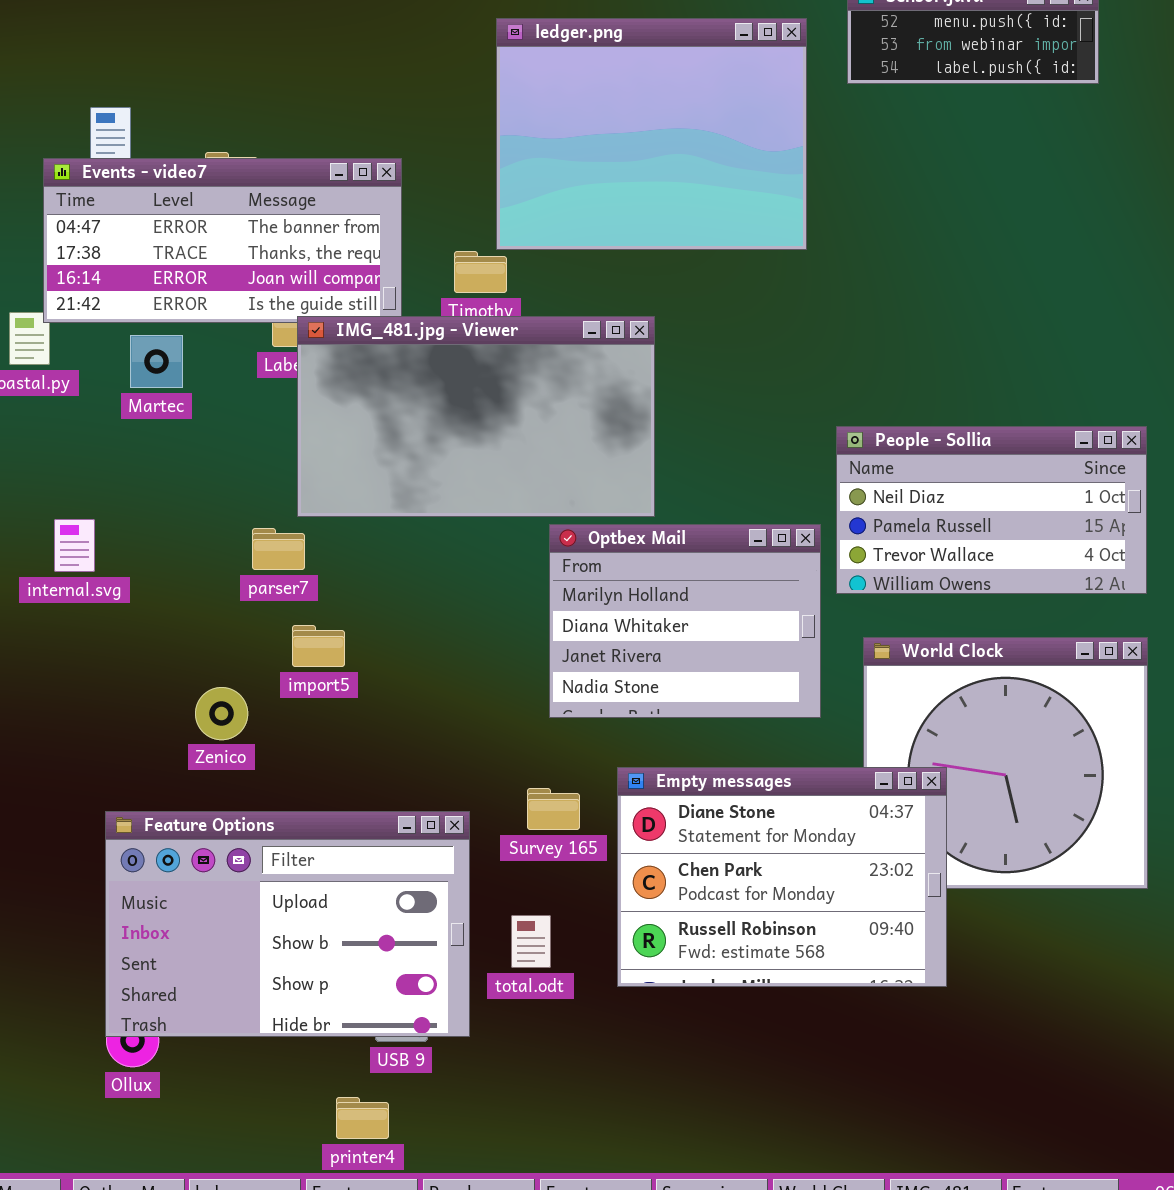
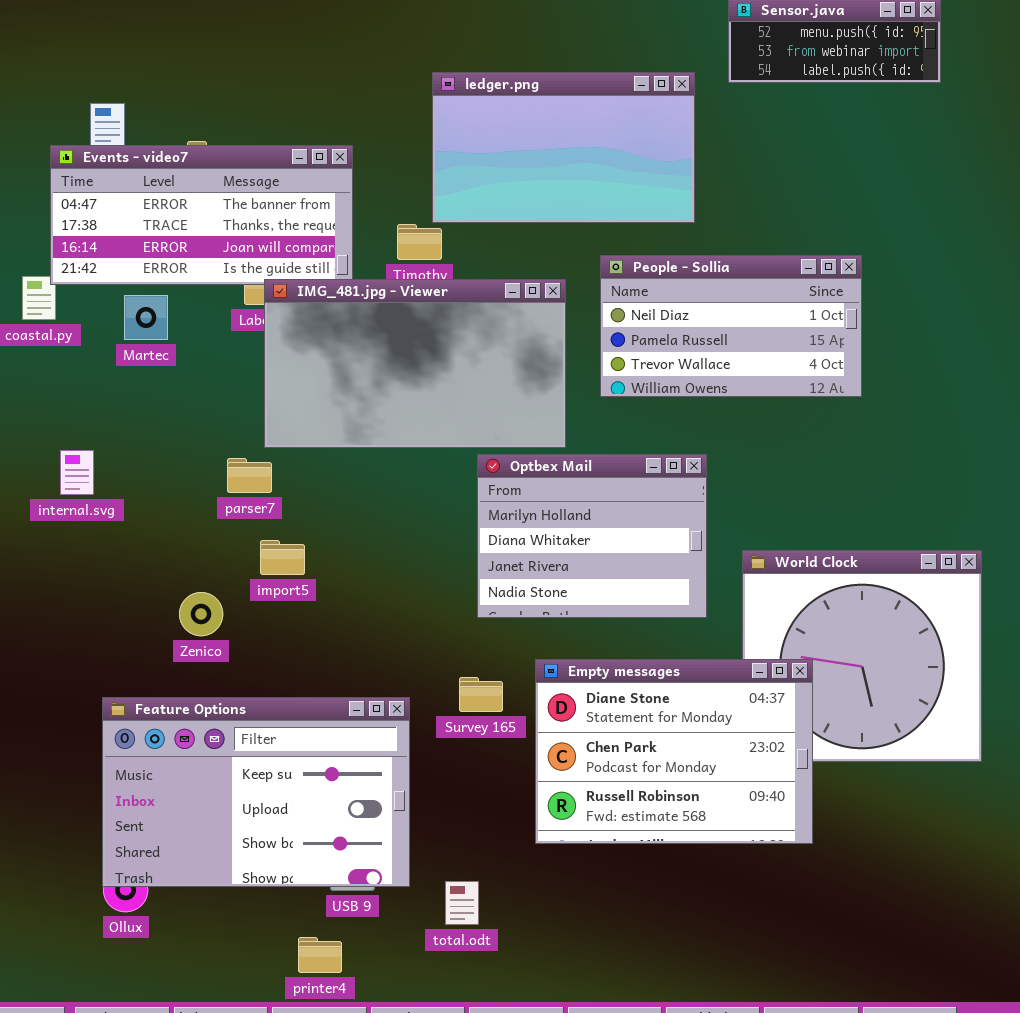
ledger.png: [496,18,807,250] -> [432,72,695,223], resized
People - Sollia: [836,426,1147,594] -> [600,255,862,397], moved
Feature Options: [105,811,470,1037] -> [102,697,410,887], scrolled up 1 row
total.odt: [511,915,551,968] -> [445,881,479,925], moved

